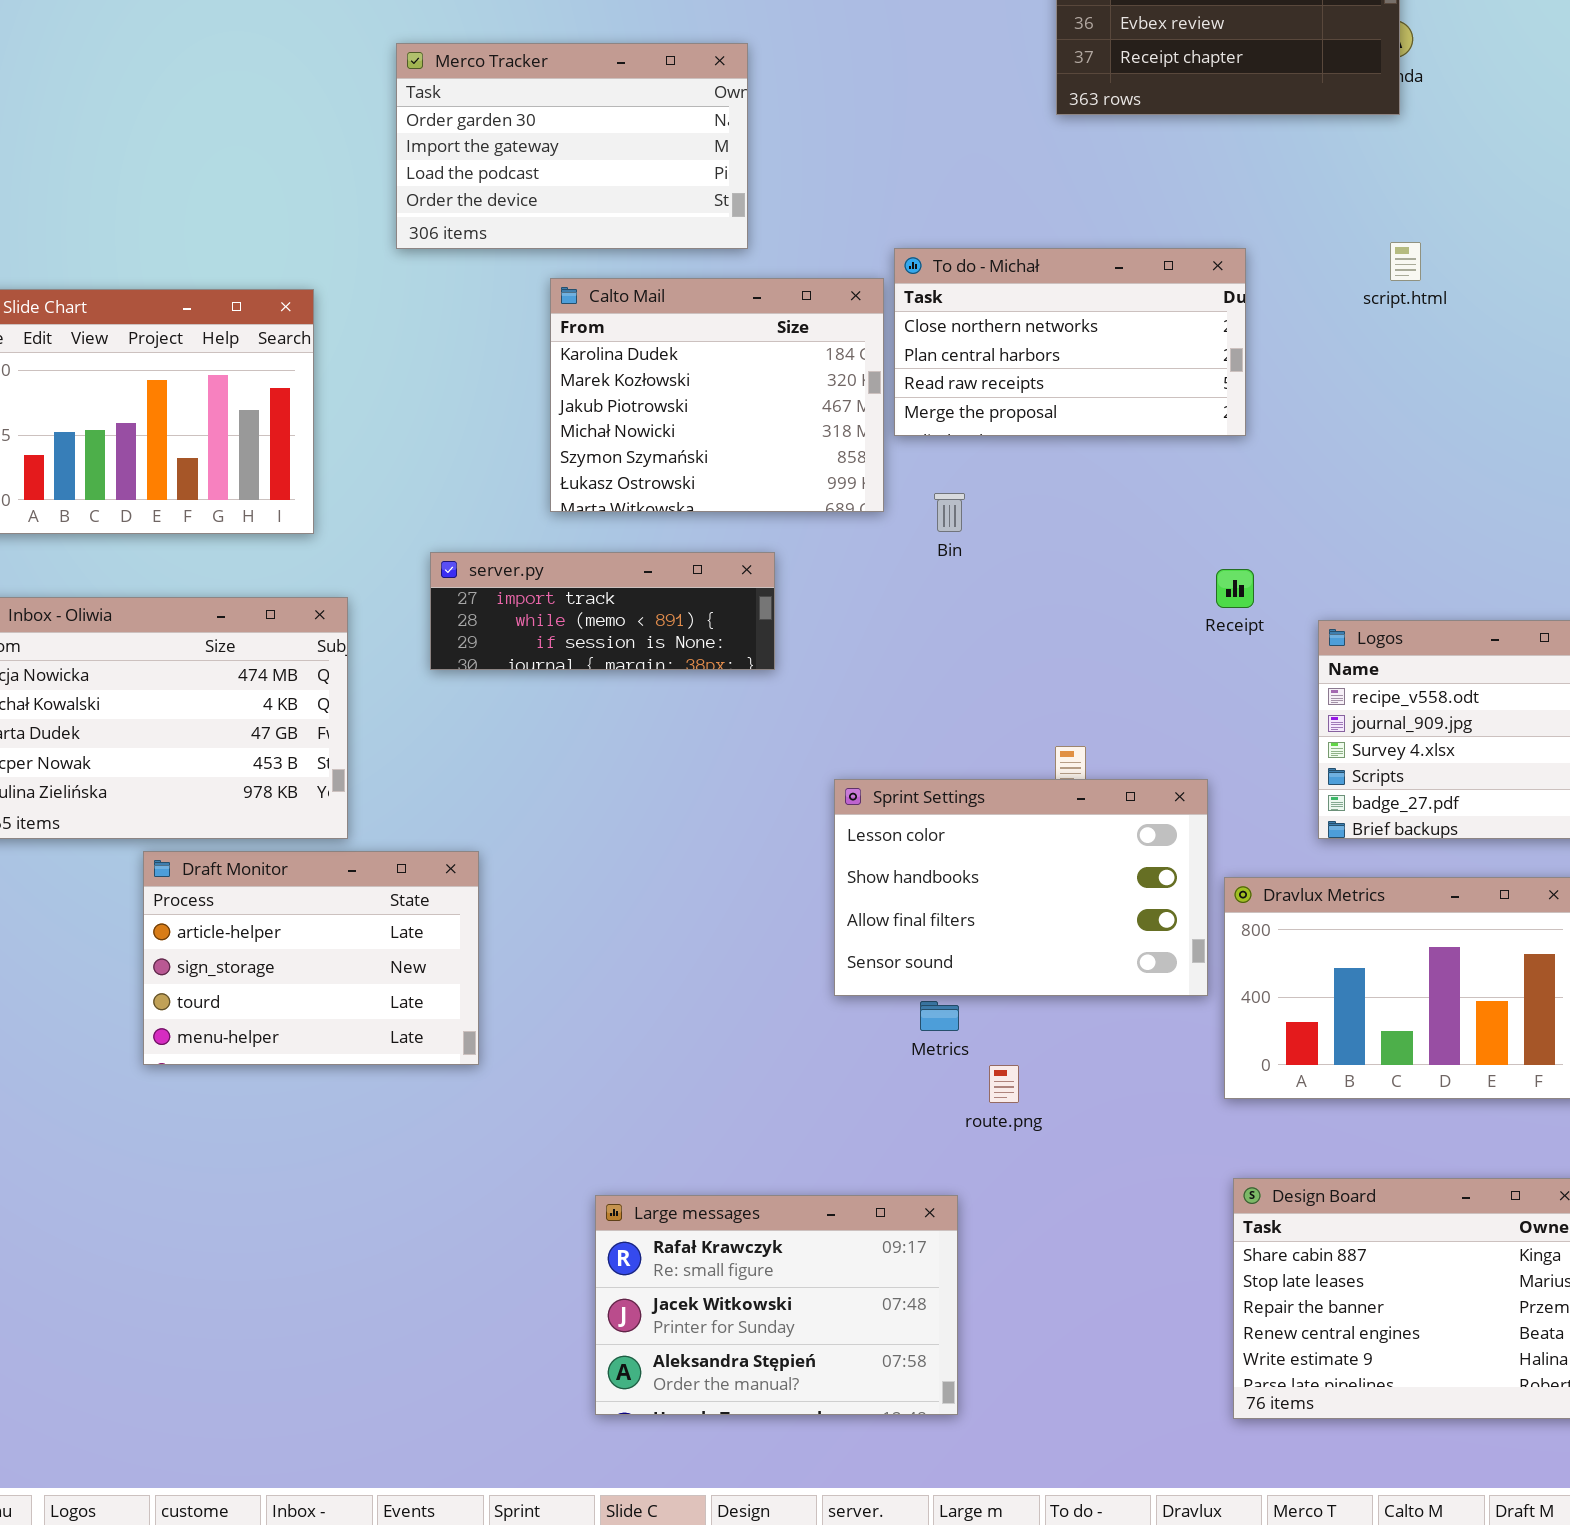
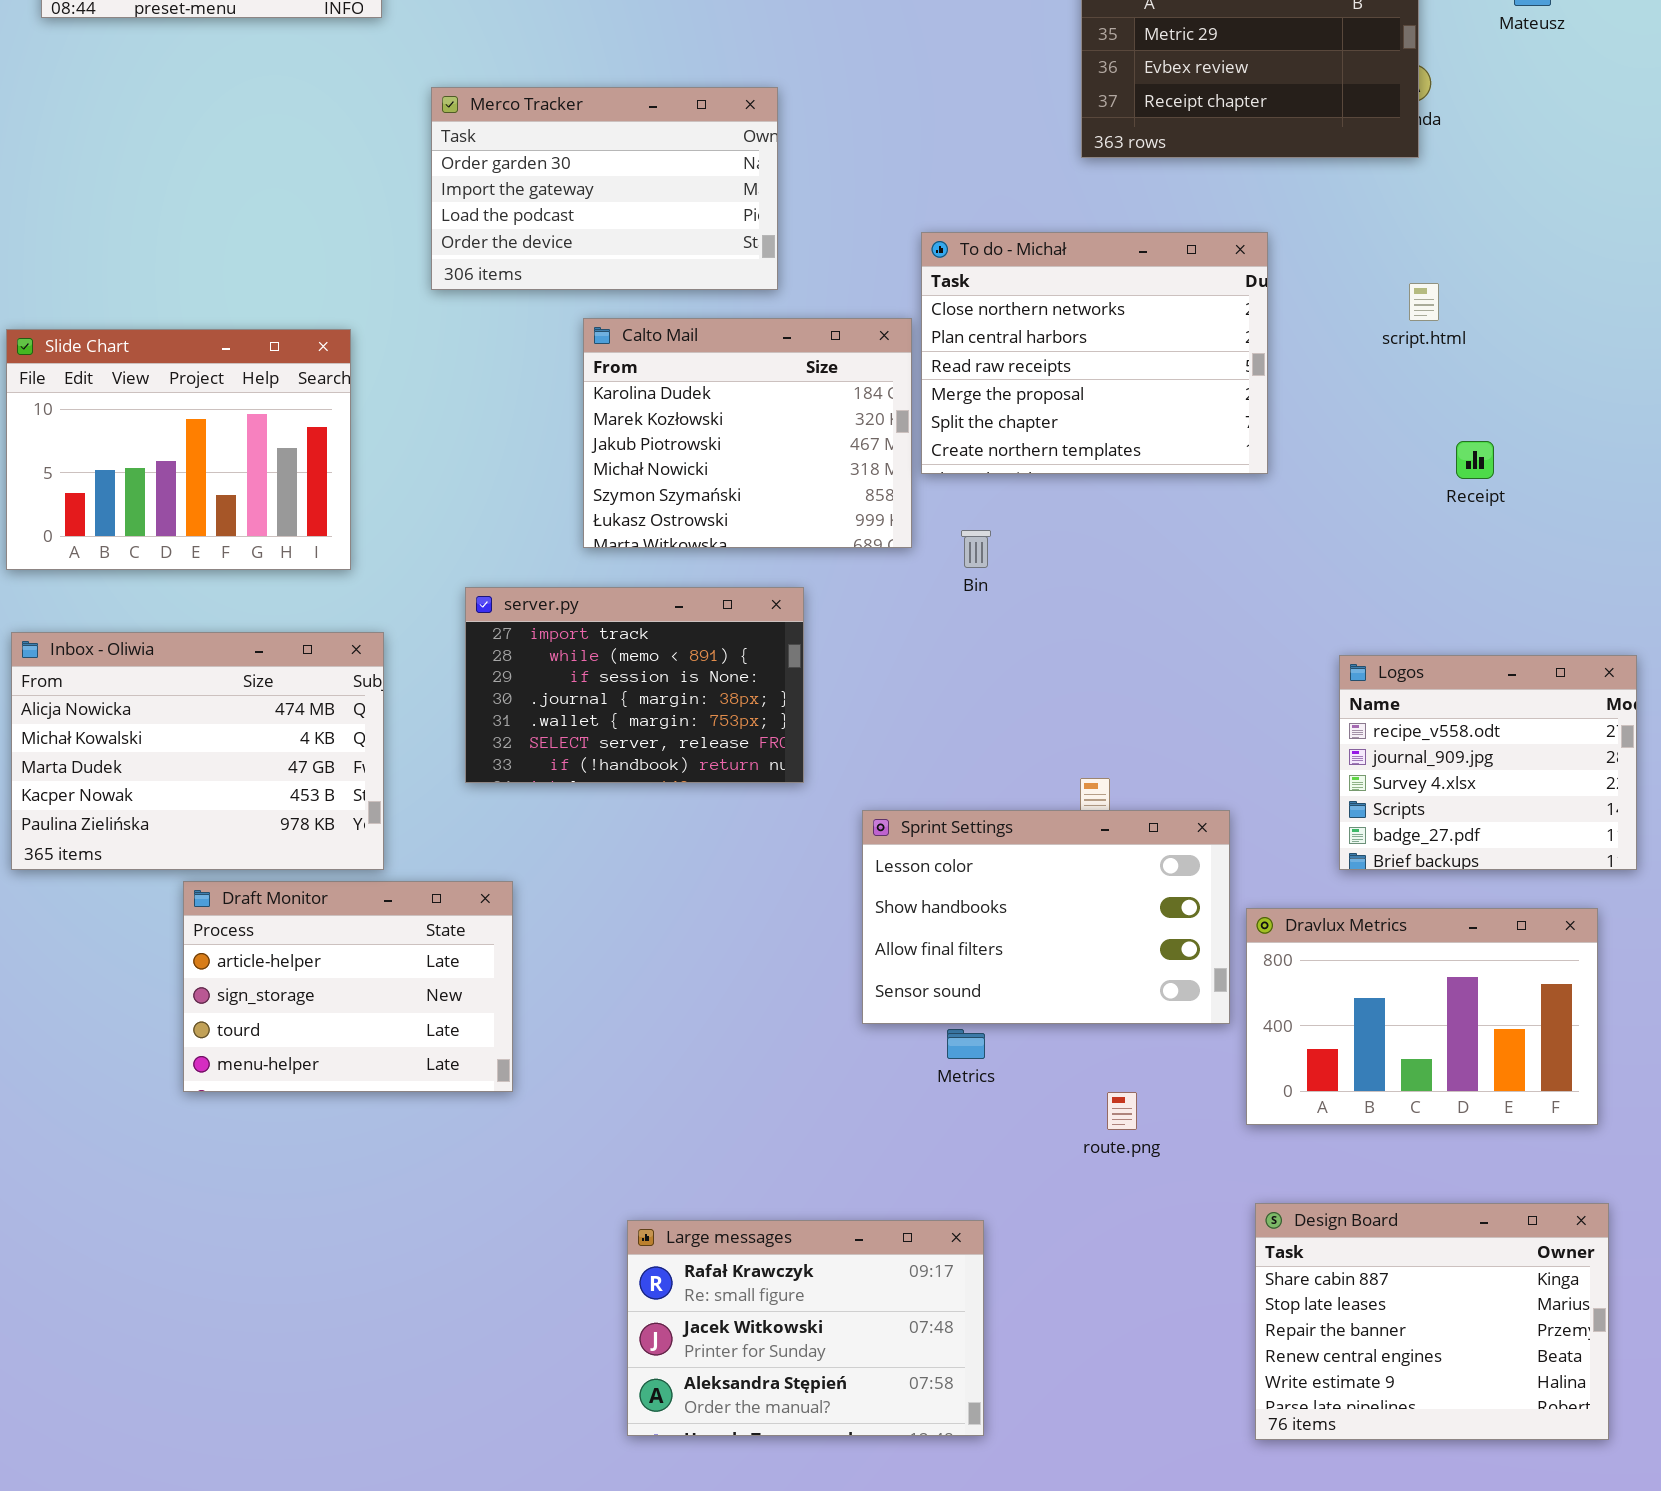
To do - Michał: [894,248,1246,436] -> [921,232,1268,474], resized
server.py: [430,552,775,670] -> [465,587,804,783], resized
Receipt: [1216,569,1254,608] -> [1456,441,1494,479], moved
route.png: [989,1065,1019,1103] -> [1107,1092,1137,1130], moved

